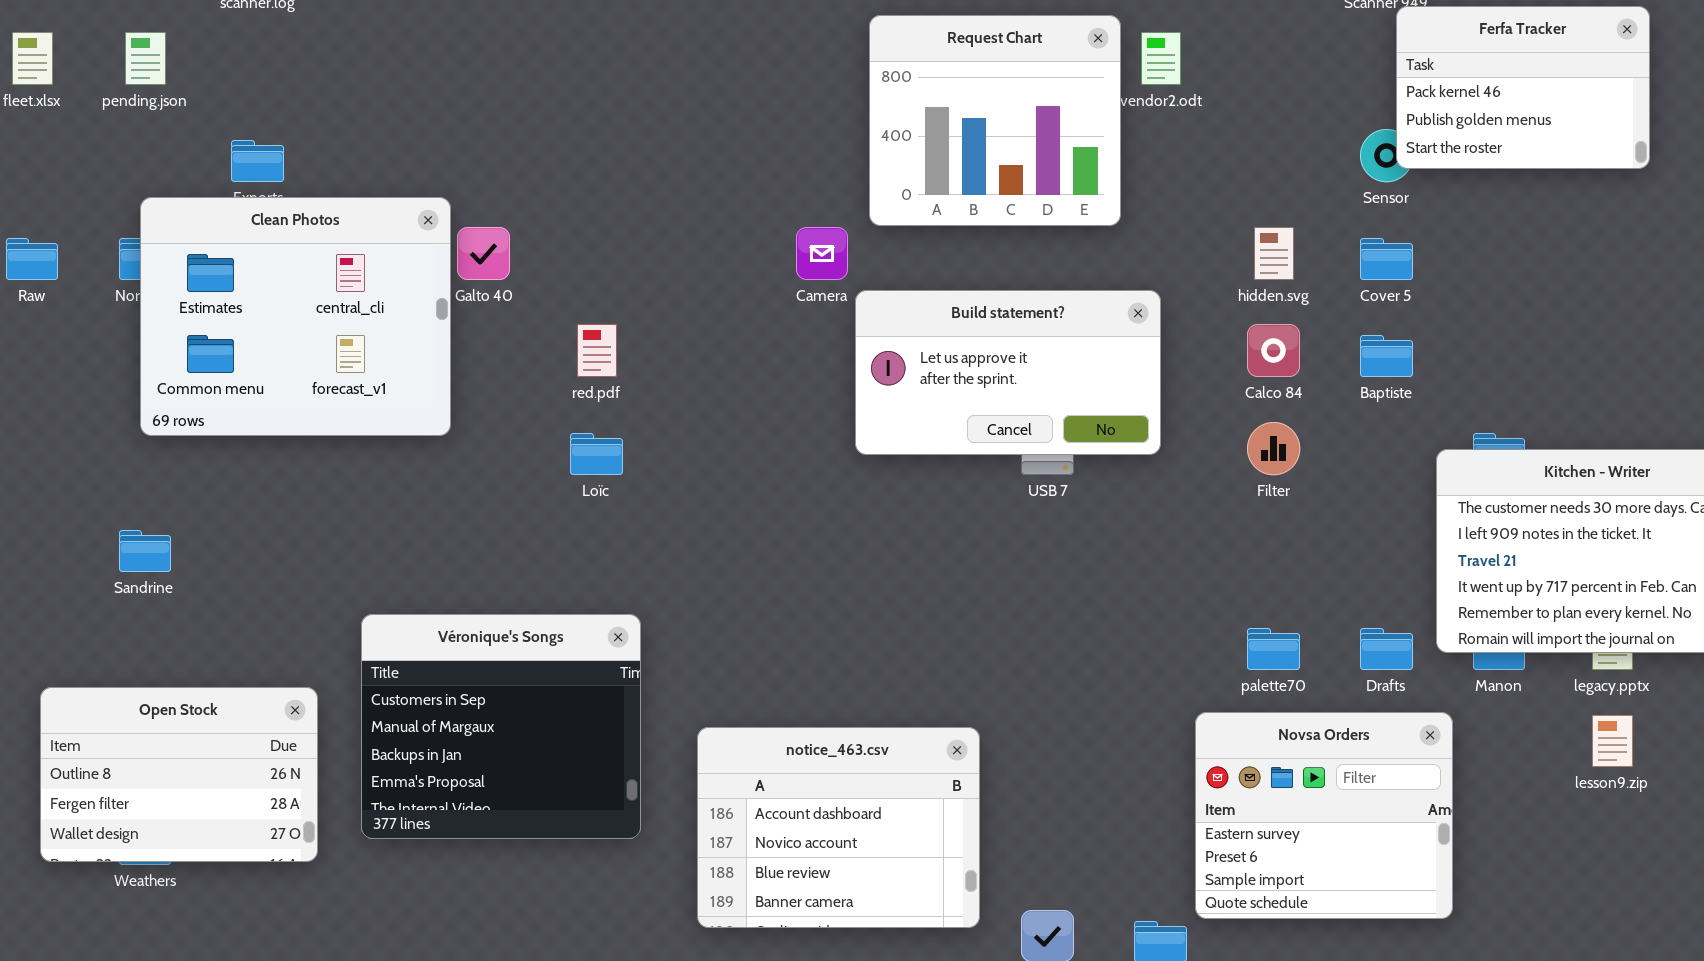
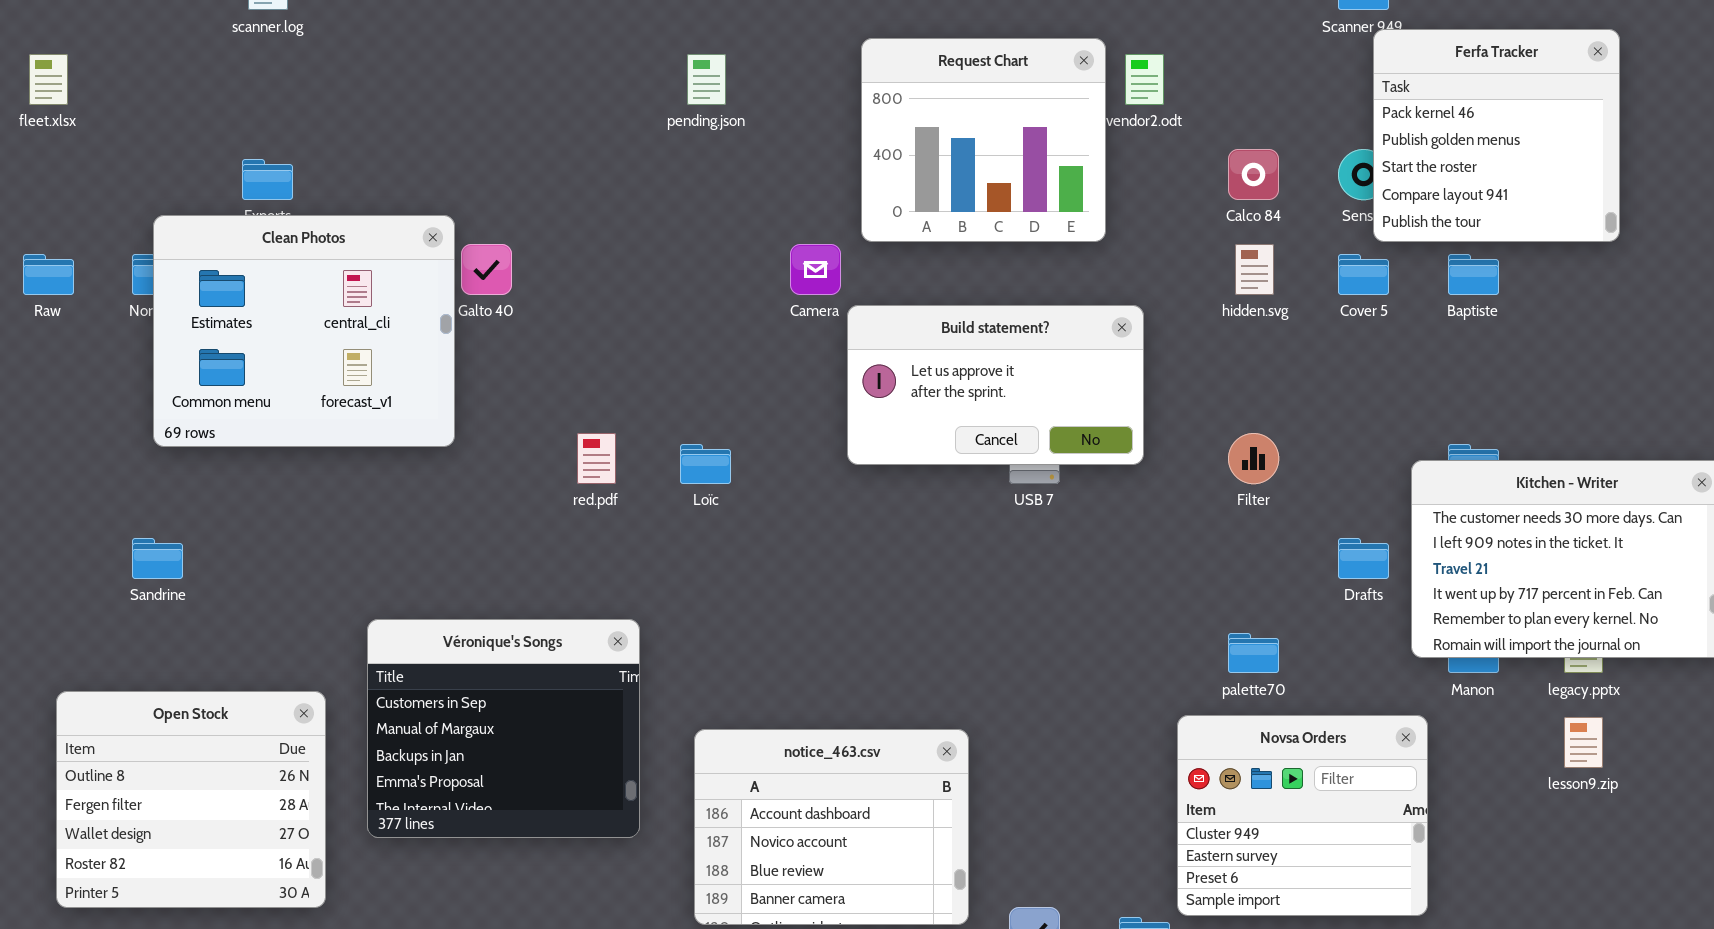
Ferfa Tracker: [1396,6,1650,169] -> [1373,29,1620,242], resized
pending.json: [125,32,166,85] -> [687,54,726,105], moved
red.pdf: [577,324,617,377] -> [577,433,616,484], moved
Calco 84: [1247,324,1300,377] -> [1228,149,1279,200], moved
Baptiste: [1360,335,1413,377] -> [1448,254,1499,295], moved
Loïc: [570,433,623,475] -> [680,444,731,484], moved
Drafts: [1360,628,1413,670] -> [1338,538,1389,579], moved
Open Stock: [40,687,318,862] -> [56,691,326,908], resized
Novsa Orders: [1195,712,1453,919] -> [1177,715,1428,916], scrolled up 1 row

